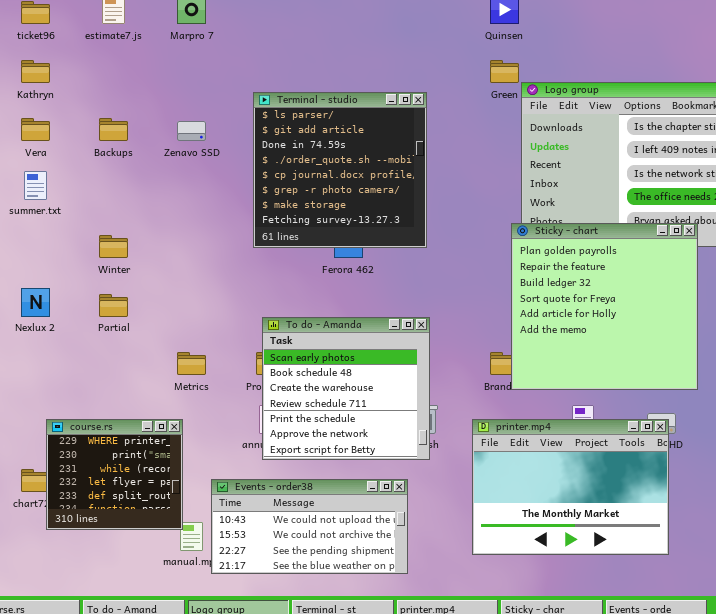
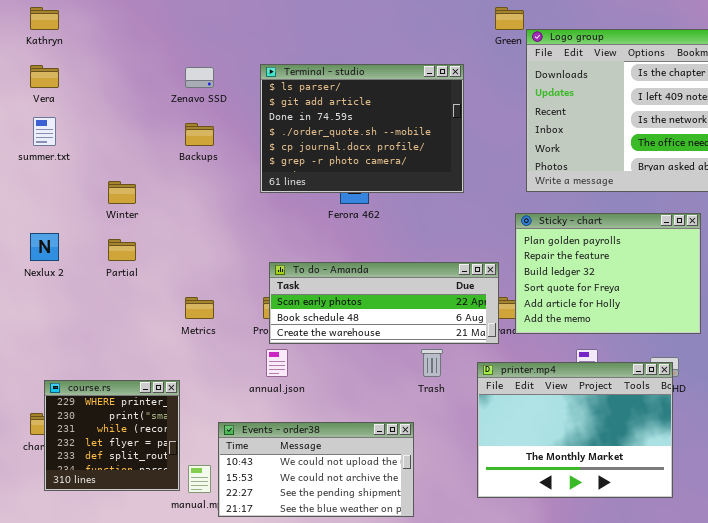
Terminal - studio: [253,92,427,248] -> [260,64,464,193], resized
Backups: [99,118,128,141] -> [185,123,214,146], moved
Sticky - chart: [511,223,698,390] -> [515,213,701,334], resized
To do - Amanda: [262,317,430,460] -> [269,262,499,344], resized
course.rs: [46,419,183,530] -> [44,380,180,491], moved

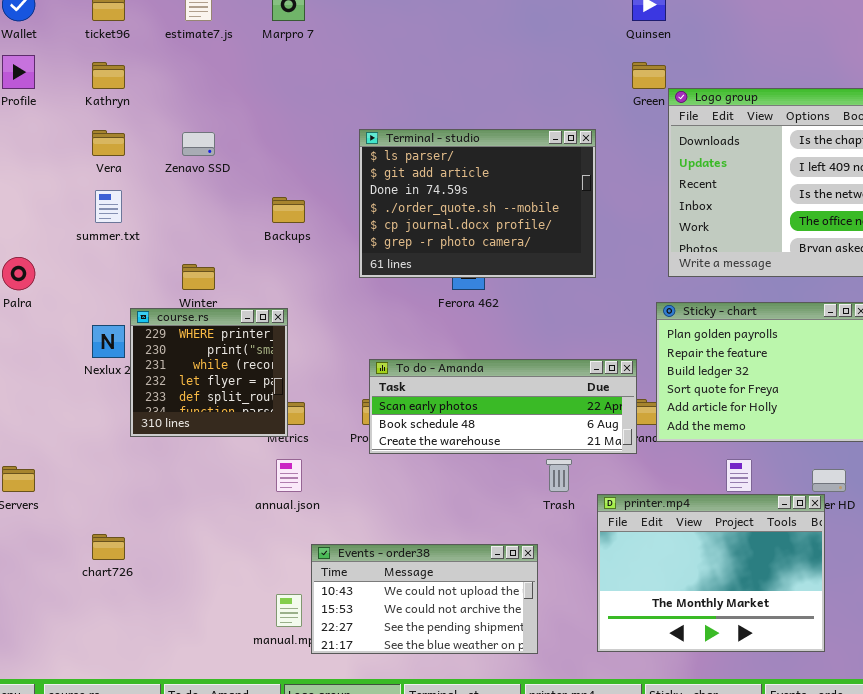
Zenavo SSD: [185,67,214,88] -> [182,132,215,156], moved
annual.json: [266,349,288,377] -> [276,459,302,492], moved
printer.mp4: [477,362,673,498] -> [597,494,825,652], moved
course.rs: [44,380,180,491] -> [130,308,288,437], moved

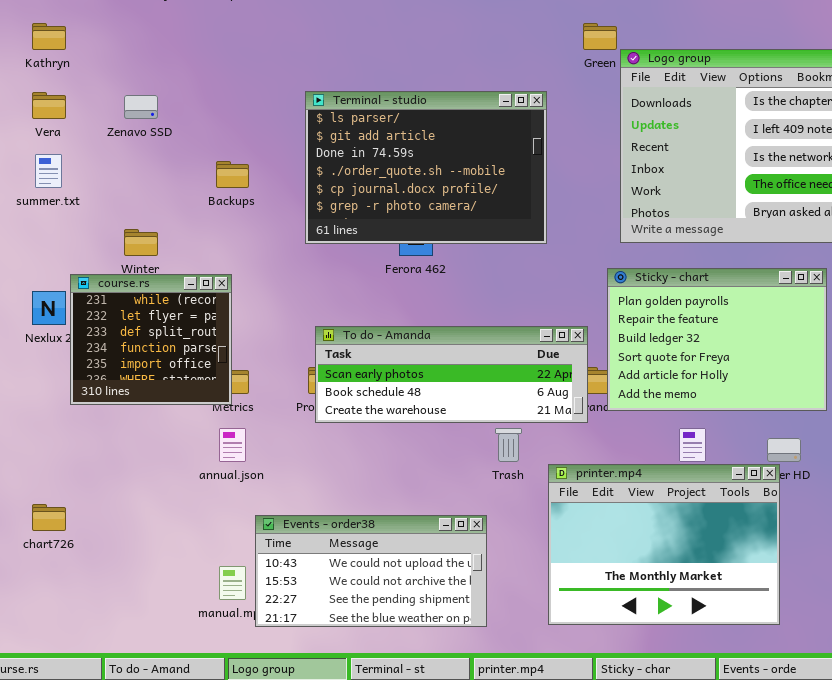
course.rs: [130,308,288,437] -> [70,274,232,405], scrolled down 2 rows

